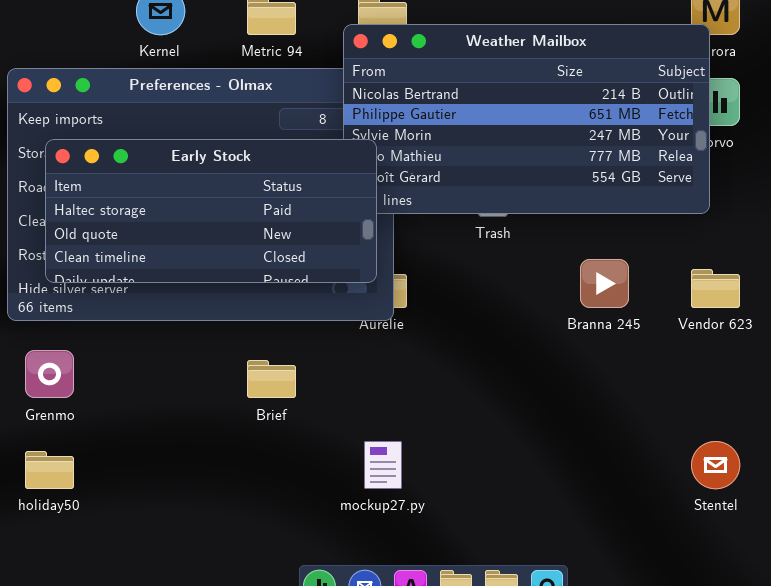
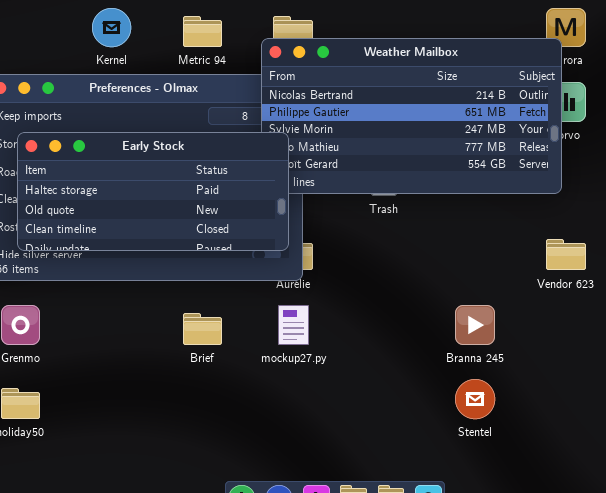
Branna 245: [580,259,629,308] -> [455,305,495,345], moved
mockup27.py: [364,441,402,489] -> [278,305,309,345], moved
Stentel: [691,441,740,489] -> [455,379,495,419], moved

